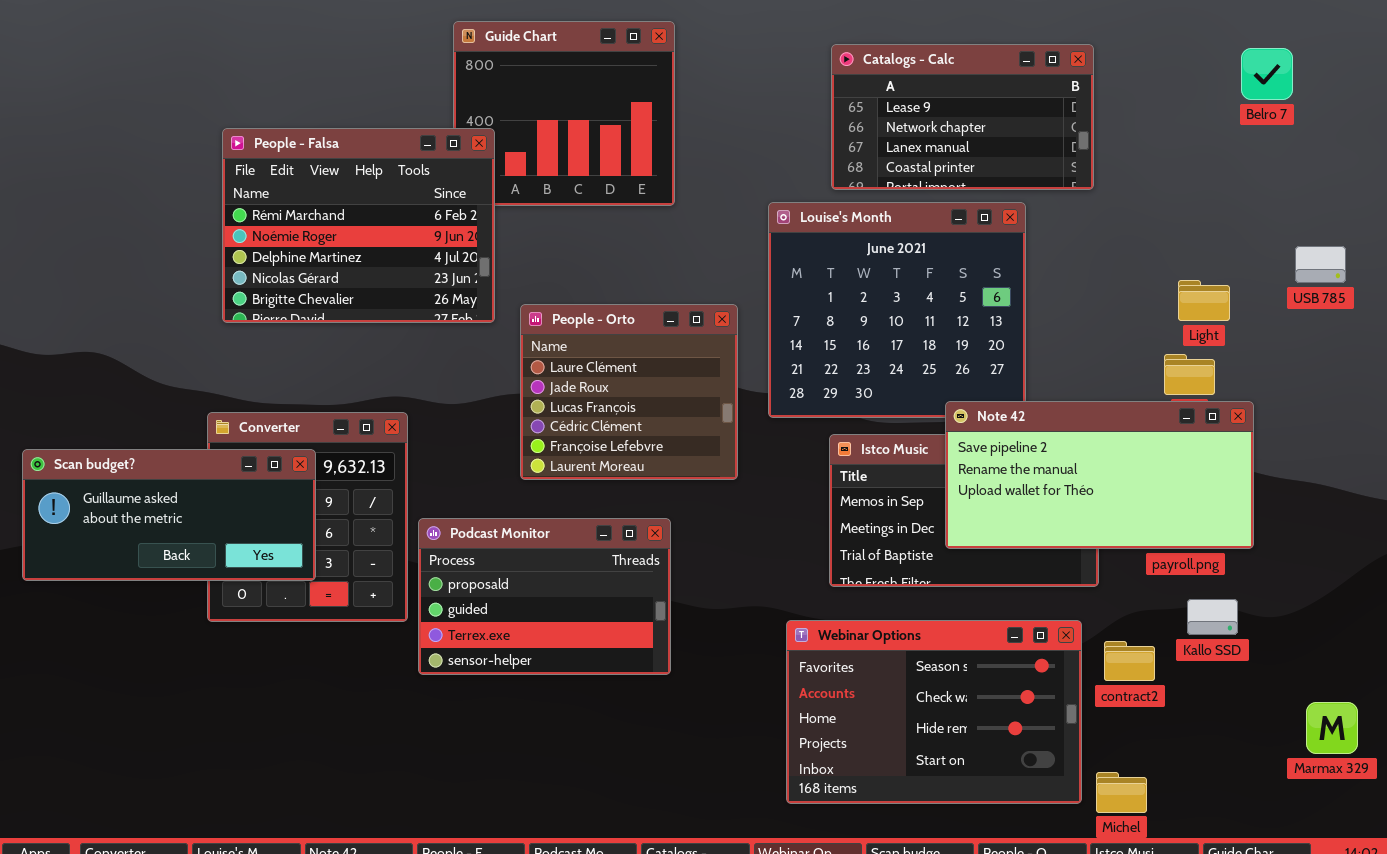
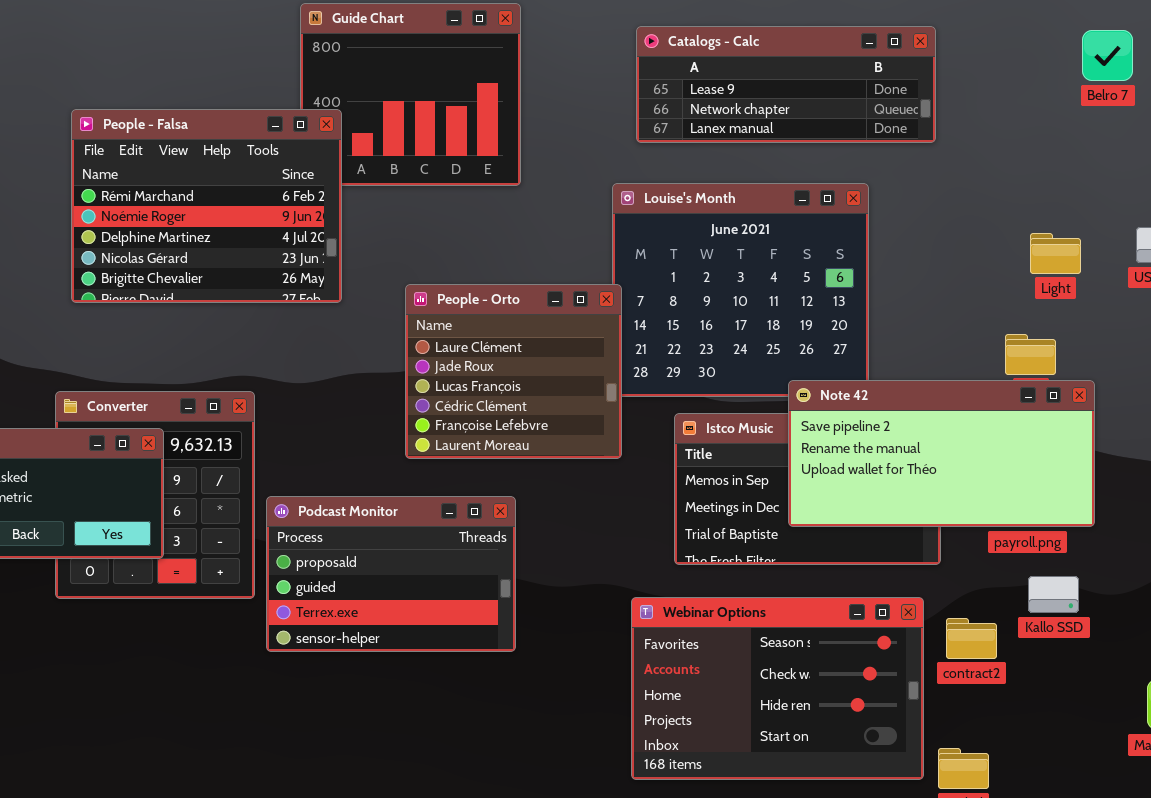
Catalogs - Calc: [831,44,1094,190] -> [636,26,936,143], resized
Light: [1178,280,1230,321] -> [1030,233,1081,274], moved
People - Orto: [520,304,738,480] -> [405,284,622,459], moved

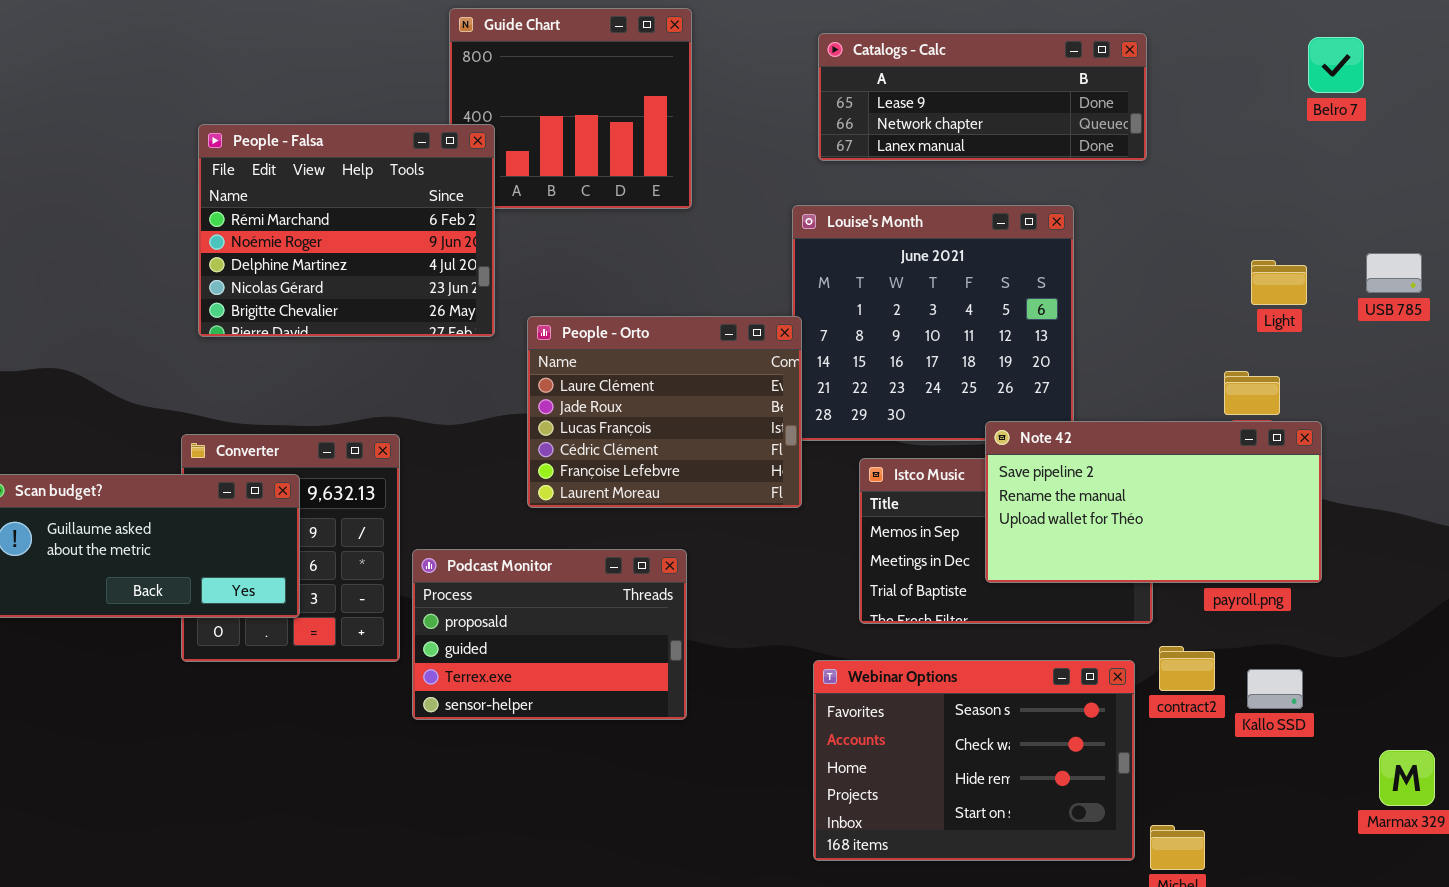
People - Orto: [405,284,622,459] -> [527,316,802,508], resized
Kallo SSD: [1028,576,1079,613] -> [1247,669,1303,709], moved
contract2: [946,618,997,659] -> [1159,646,1215,691], moved

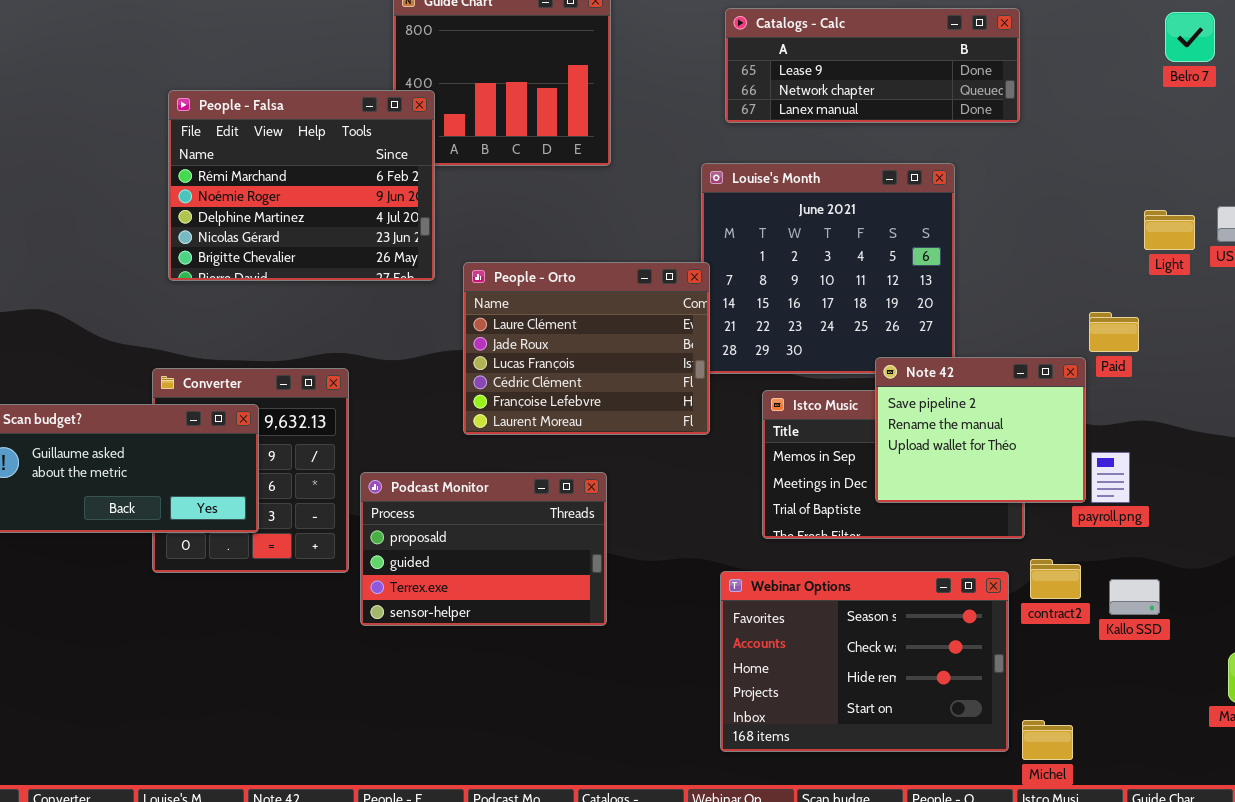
Light: [1251,260,1307,305] -> [1144,210,1195,250], moved
Note 42: [985,421,1322,583] -> [875,357,1086,503], resized

